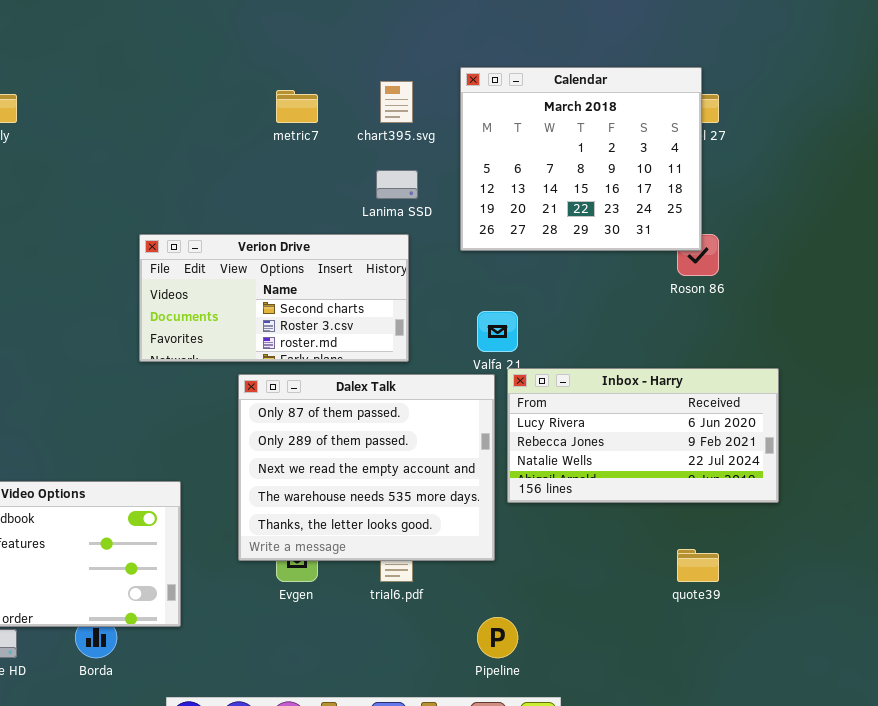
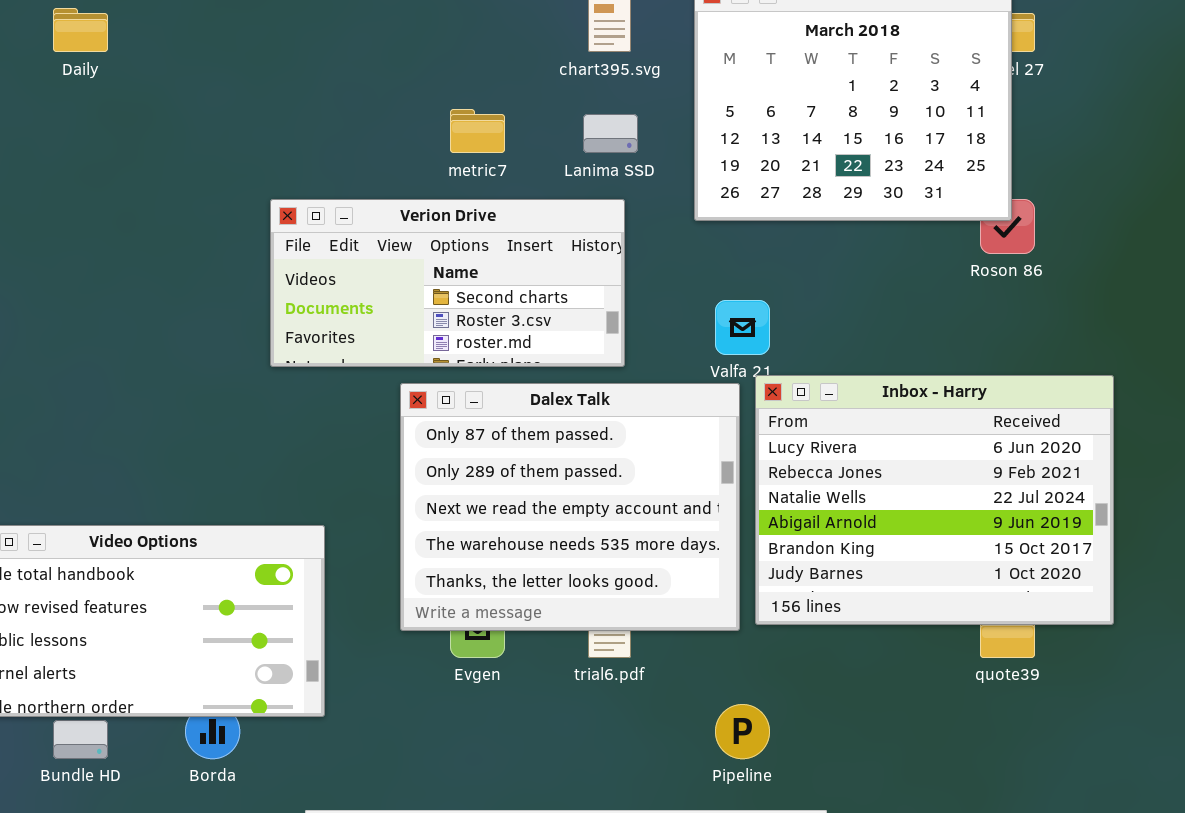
metric7: [276,90,318,123] -> [450,109,505,153], moved
Inbox - Harry: [507,368,779,503] -> [755,375,1114,625], resized

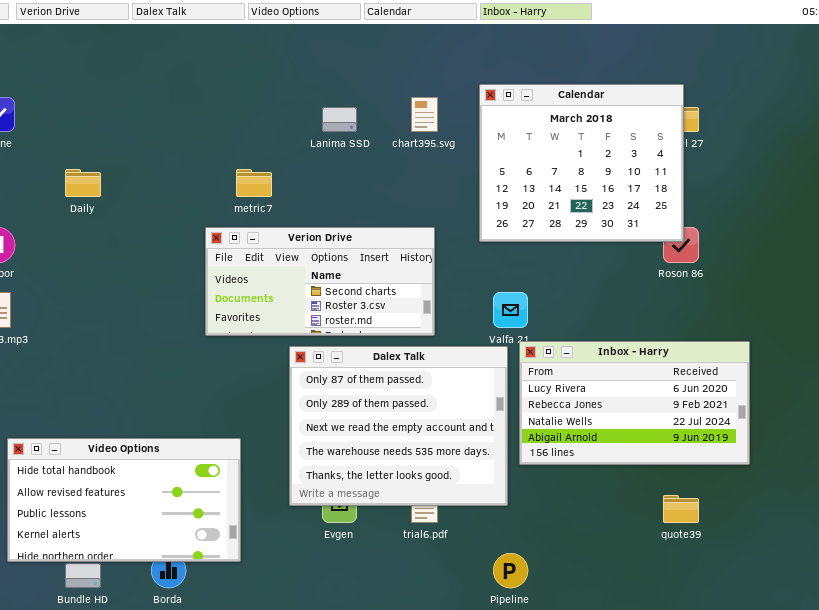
Daily: [53,8,108,52] -> [65,169,101,197], moved
metric7: [450,109,505,153] -> [236,169,272,197], moved
Lanima SSD: [583,114,638,153] -> [322,107,357,132], moved
Inbox - Harry: [755,375,1114,625] -> [519,341,750,465], resized

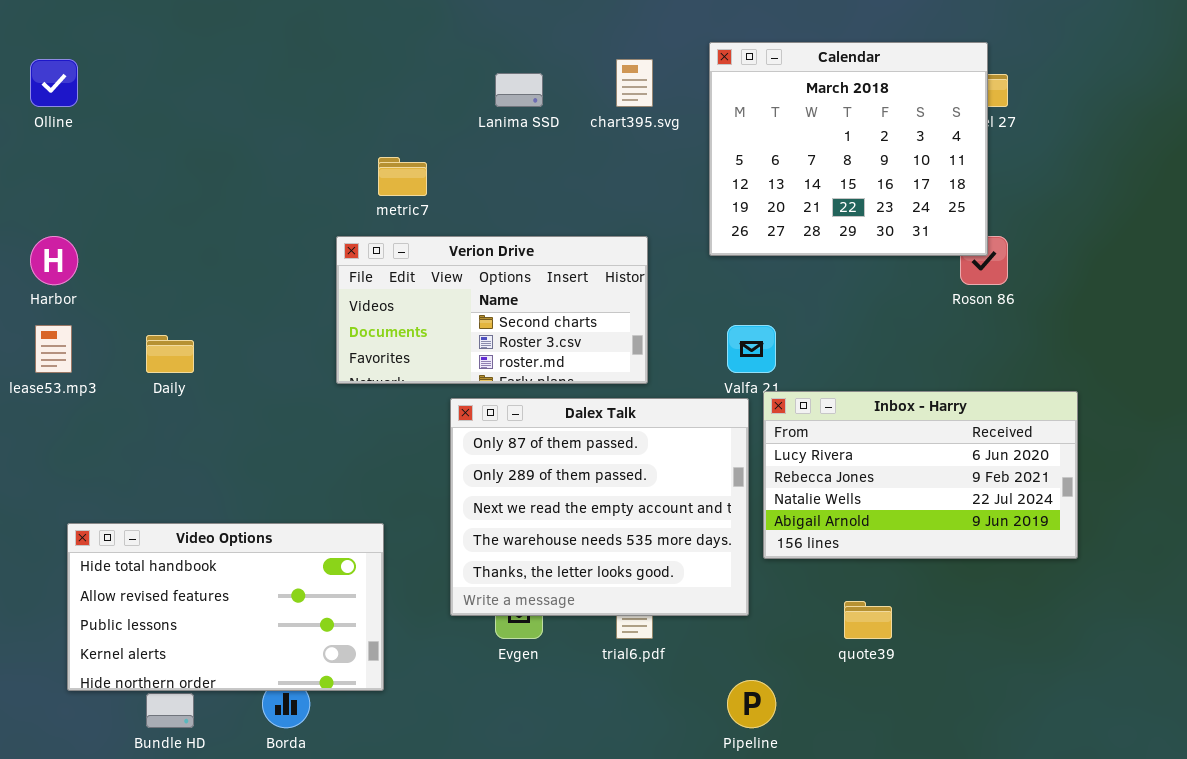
Daily: [65,169,101,197] -> [146,335,194,373], moved
quote39: [663,495,699,523] -> [844,601,892,639], moved

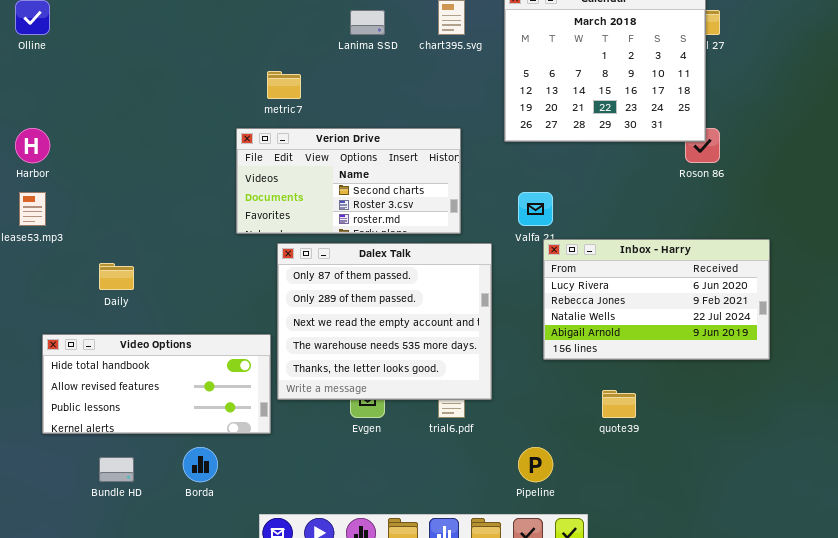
Daily: [146,335,194,373] -> [99,263,134,290], moved
Dalex Talk: [450,398,749,616] -> [277,243,492,400], moved
Video Options: [67,523,384,691] -> [42,334,271,434], resized

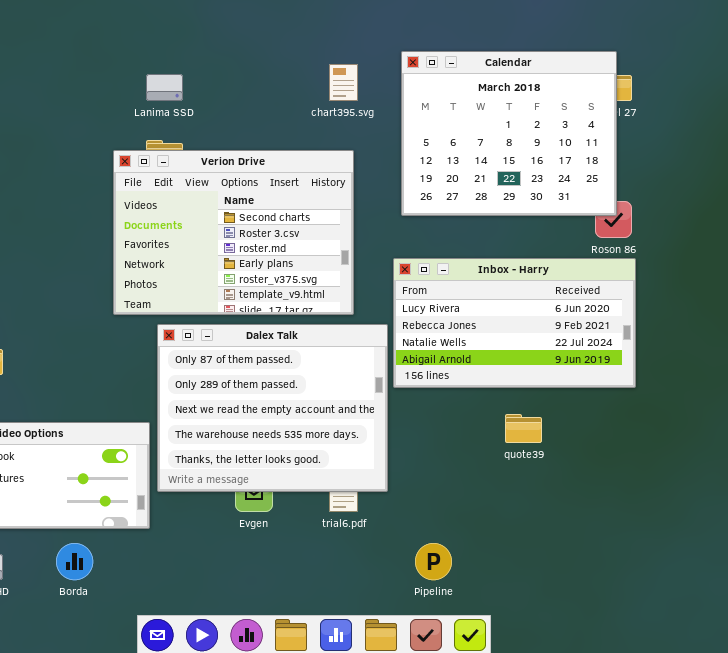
Lanima SSD: [350,10,385,35] -> [146,74,183,101], moved
Verion Drive: [236,128,461,234] -> [113,150,354,315], resized
Inbox - Harry: [543,239,770,360] -> [393,258,636,388], moved
quote39: [602,390,636,418] -> [505,414,542,443], moved

